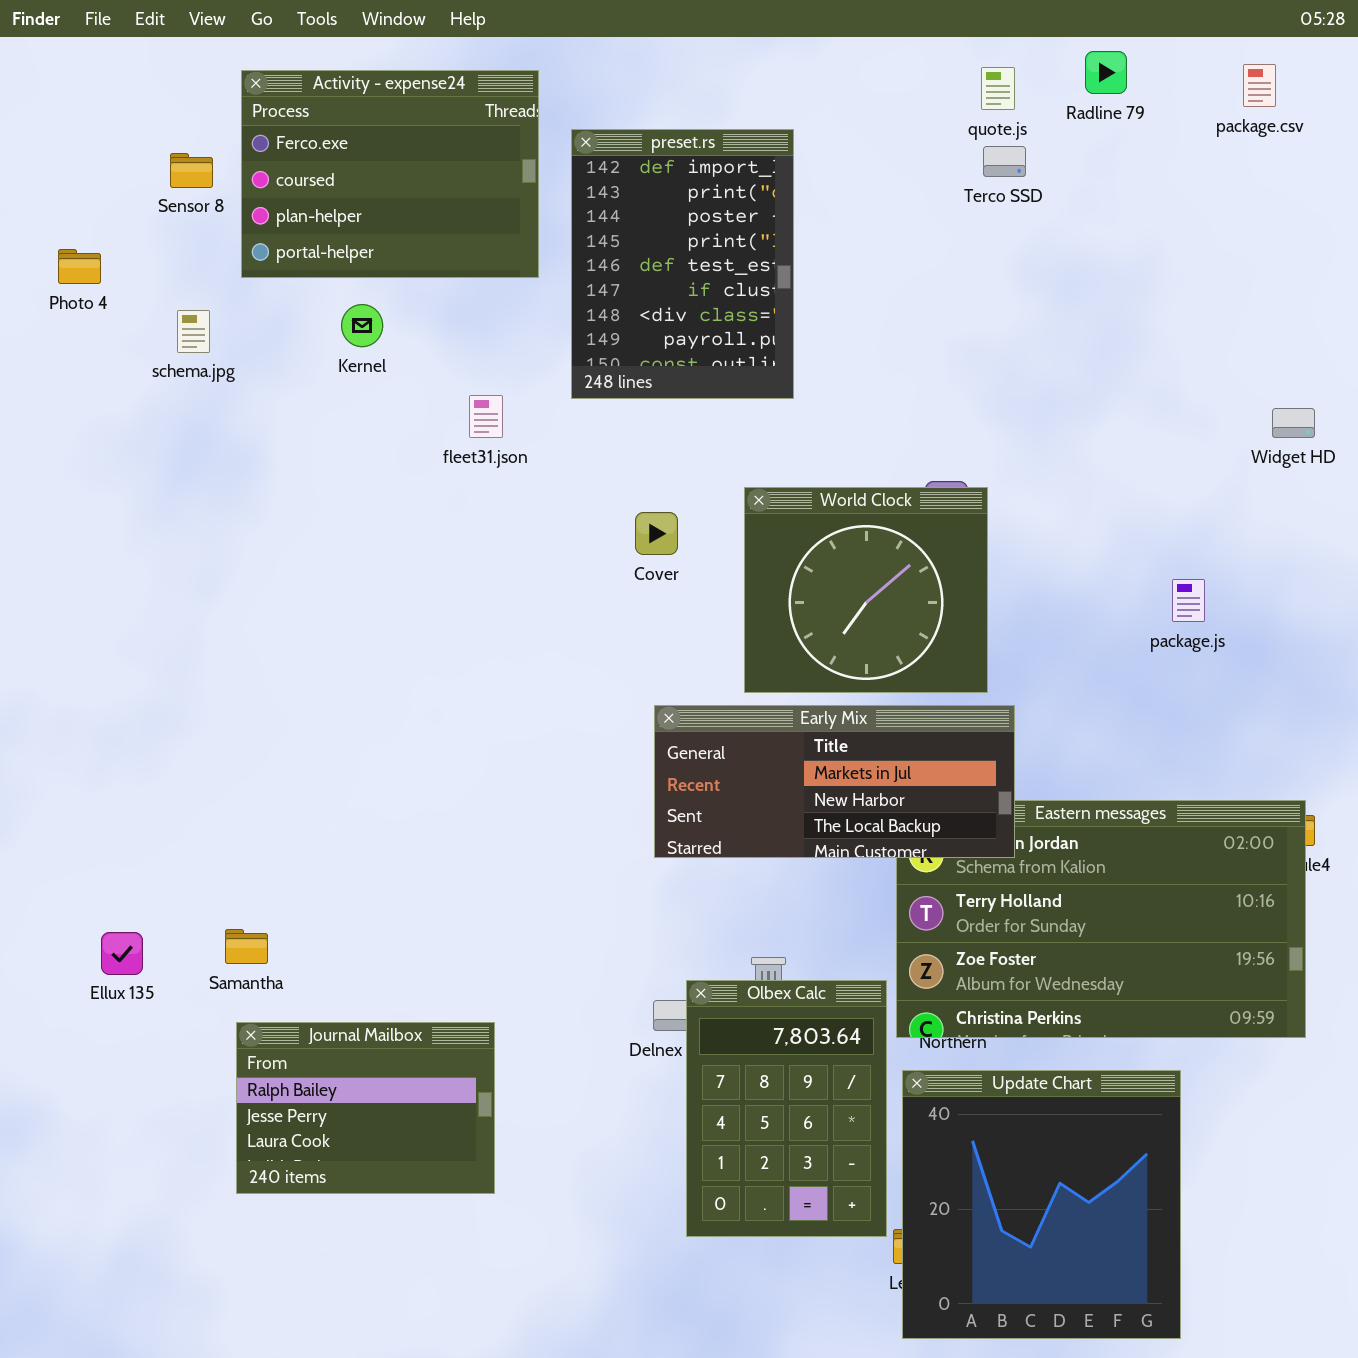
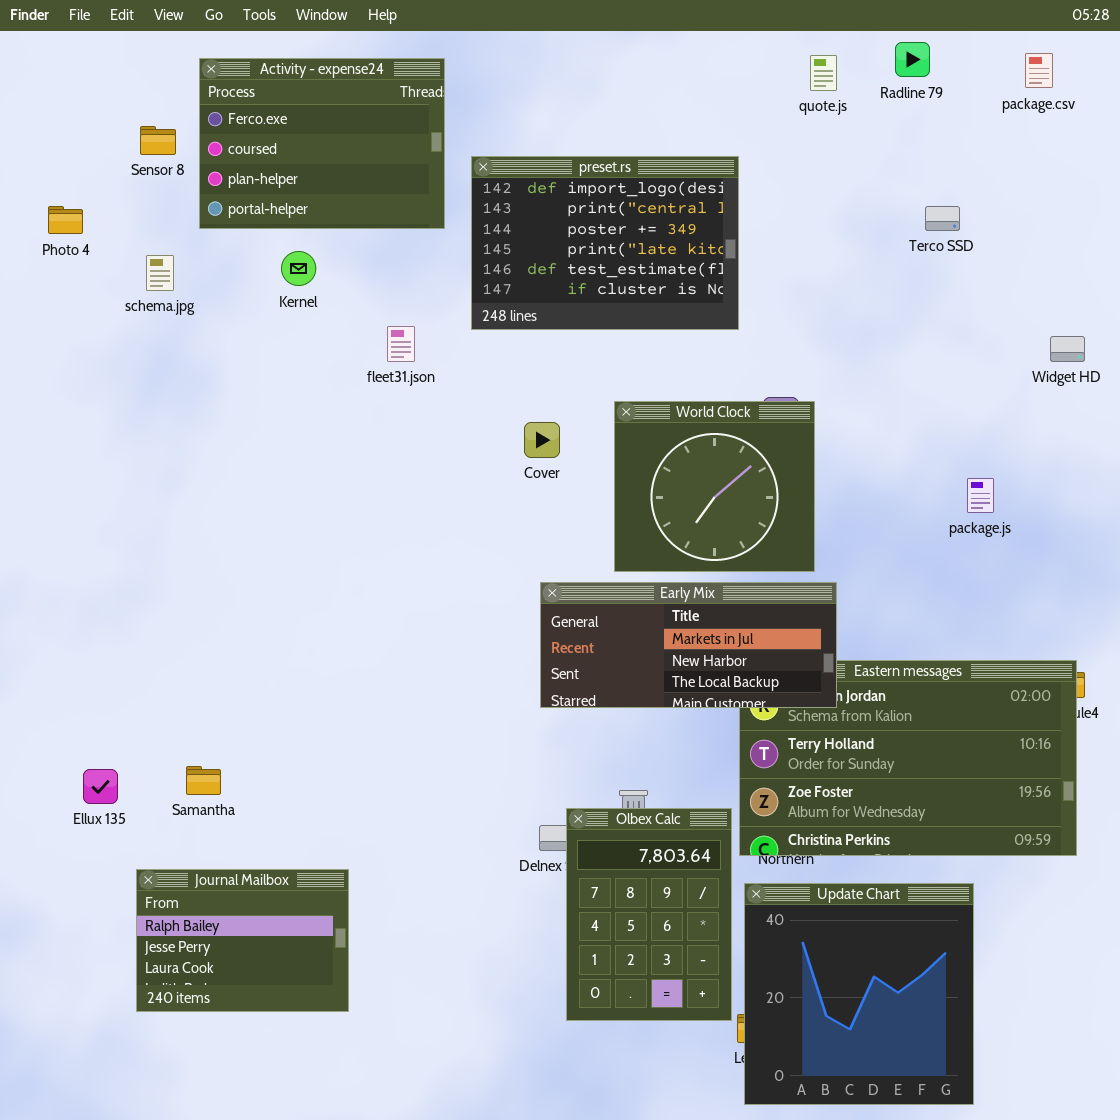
preset.rs: [571,129,794,399] -> [471,156,739,330], resized
Terco SSD: [983,146,1026,177] -> [925,206,960,231], moved
Journal Mailbox: [236,1022,495,1194] -> [136,869,349,1012], moved

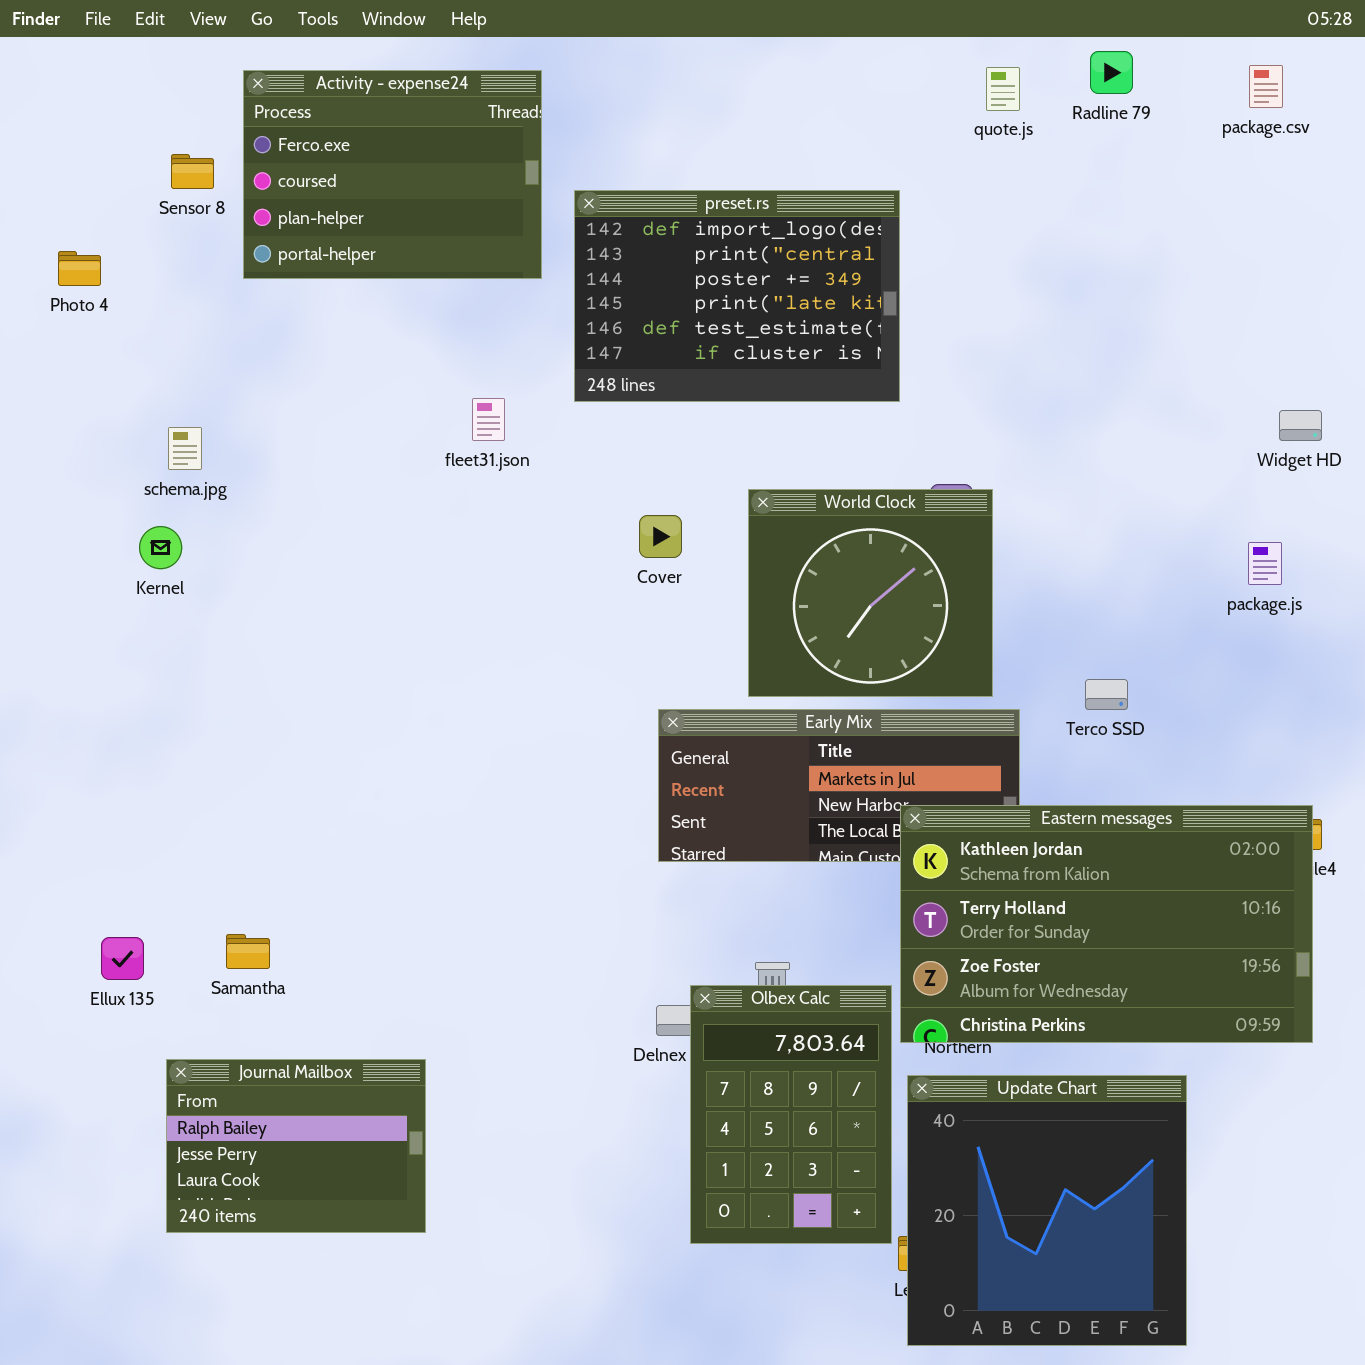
Terco SSD: [925,206,960,231] -> [1085,679,1128,710], moved
Kernel: [281,251,316,286] -> [139,526,182,569], moved
schema.jpg: [146,255,174,291] -> [168,427,202,470], moved
package.js: [967,478,994,513] -> [1248,542,1282,585], moved
Eastern messages: [739,660,1077,856] -> [900,805,1313,1043], raised

